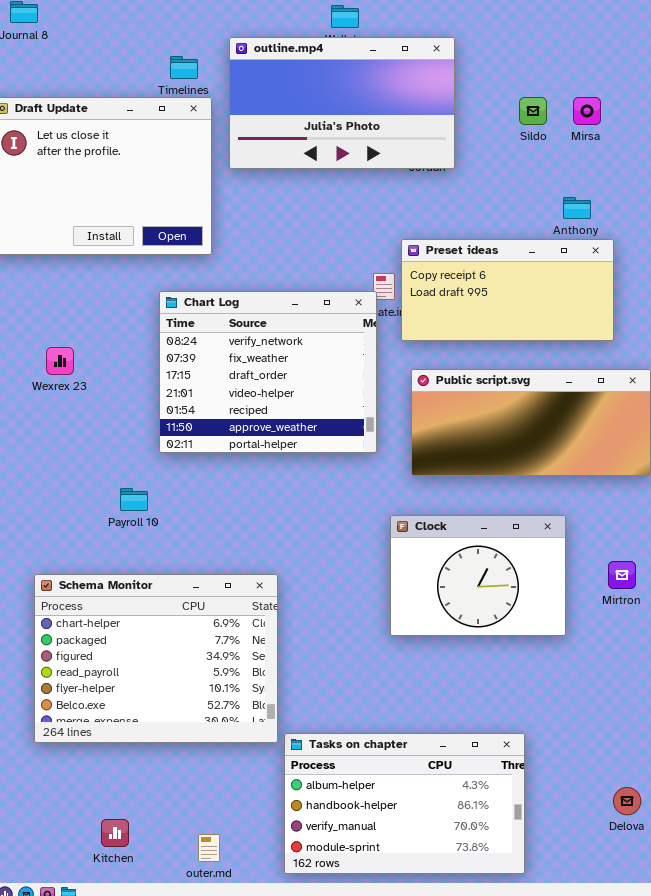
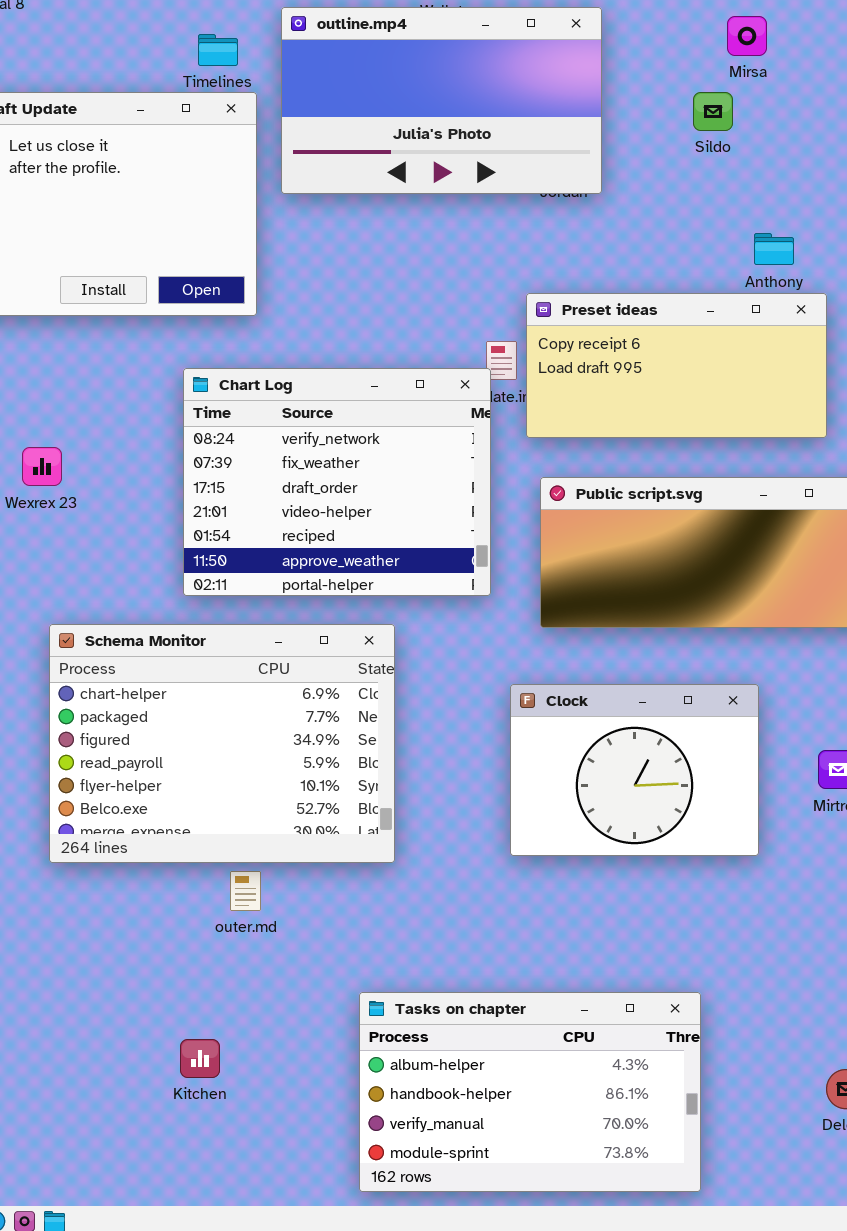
Mirsa: [573,97,601,125] -> [727,16,767,56], moved
Schema Monitor: [34,574,278,743] -> [49,624,395,863], moved
Kitchen: [101,819,129,847] -> [180,1039,220,1078], moved
outer.md: [198,834,220,862] -> [230,871,261,911], moved

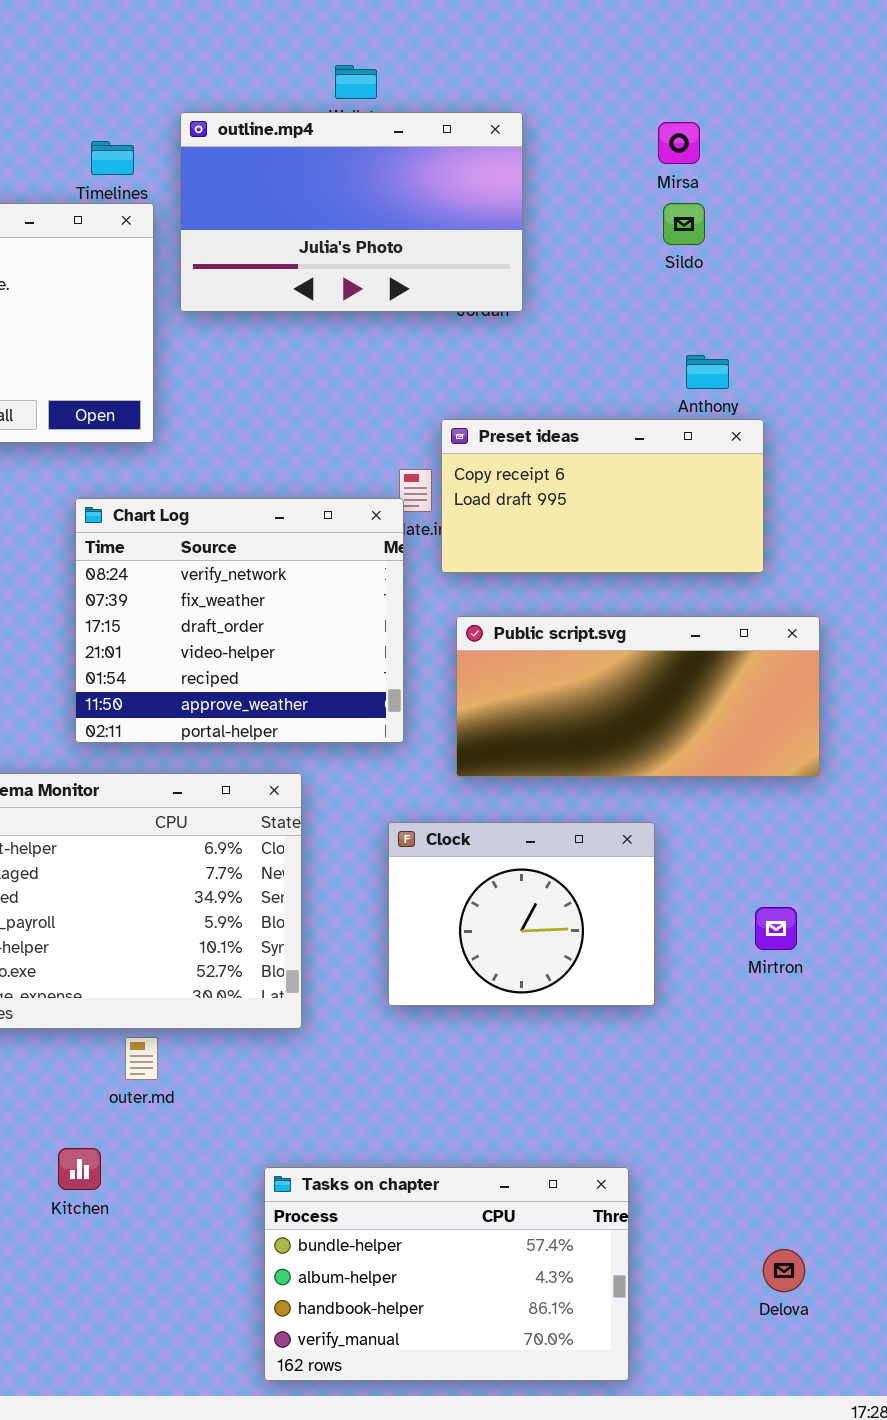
Sildo: [693,92,733,131] -> [663,203,705,245], moved
Clock: [510,684,759,856] -> [388,822,655,1006], moved
Tasks on chapter: [359,992,701,1192] -> [264,1167,629,1381], scrolled up 1 row
Kitchen: [180,1039,220,1078] -> [58,1148,101,1190], moved

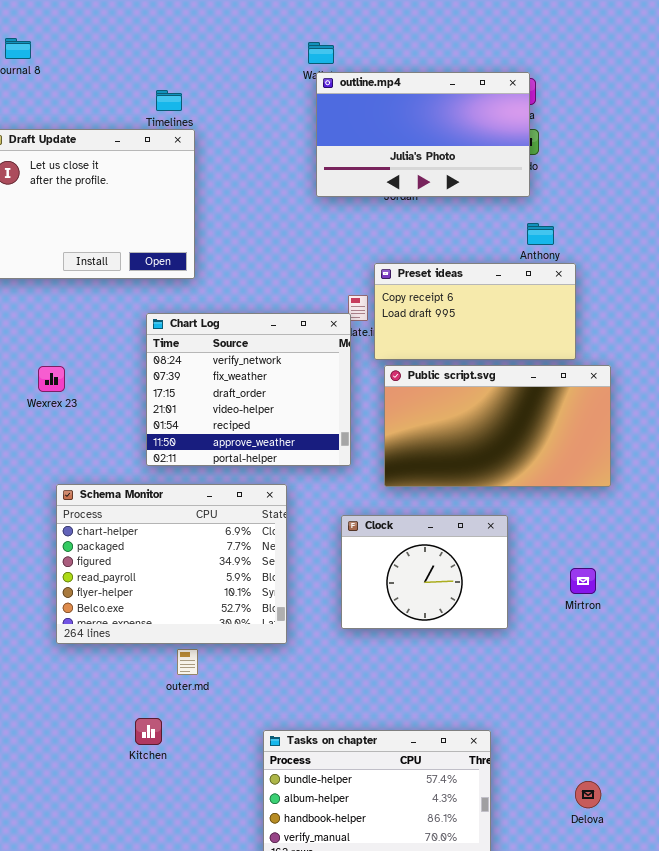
outline.mp4: [180,112,523,312] -> [316,72,530,197], moved
Public script.svg: [456,616,820,777] -> [384,365,611,487], resized

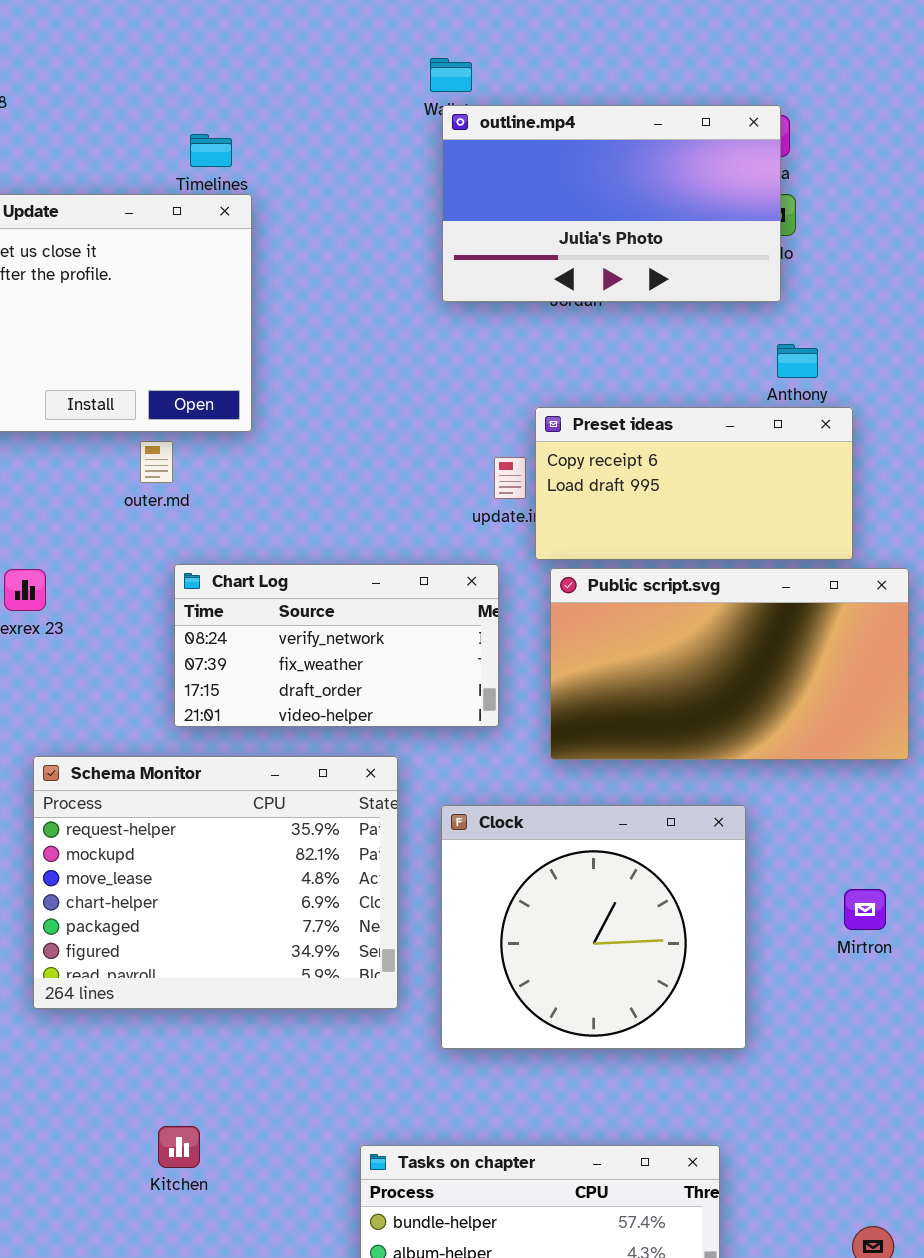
Chart Log: [146,313,351,466] -> [174,564,499,727], resized
Schema Monitor: [56,484,287,644] -> [33,756,398,1009], scrolled up 3 rows
Clock: [341,515,508,629] -> [441,805,746,1049], resized
outer.md: [177,649,198,675] -> [140,441,173,483], moved

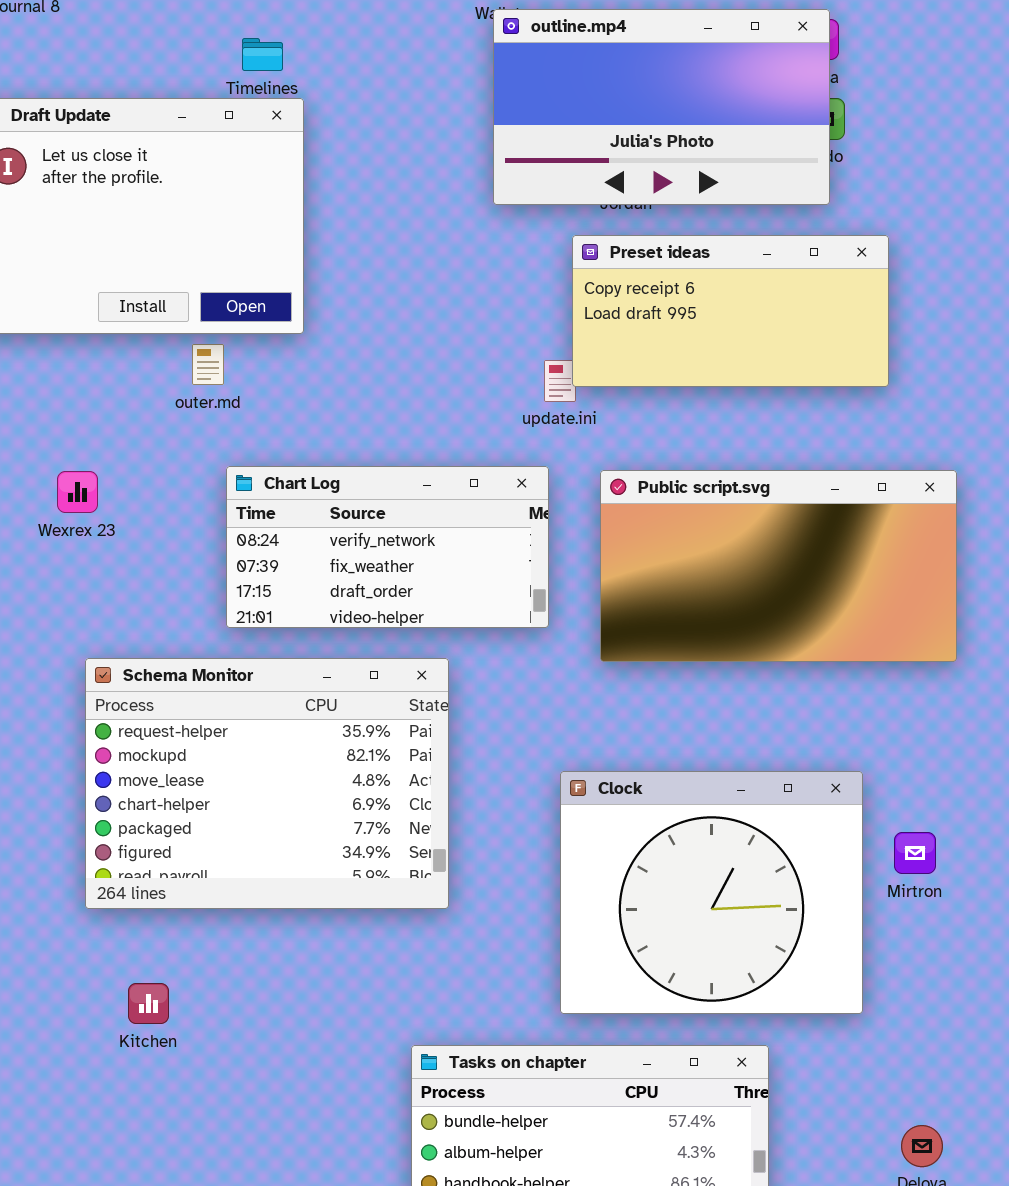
Preset ideas: [535,407,853,560] -> [572,235,889,387], moved
Clock: [441,805,746,1049] -> [560,771,863,1014], moved
Mirtron: [844,889,886,930] -> [894,832,936,874], moved
Kitchen: [158,1126,200,1168] -> [128,983,169,1024], moved

